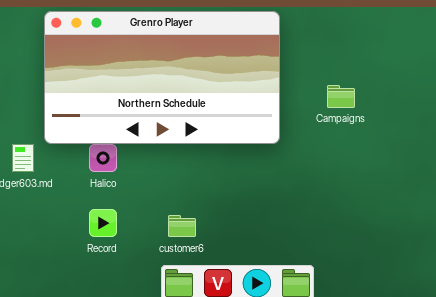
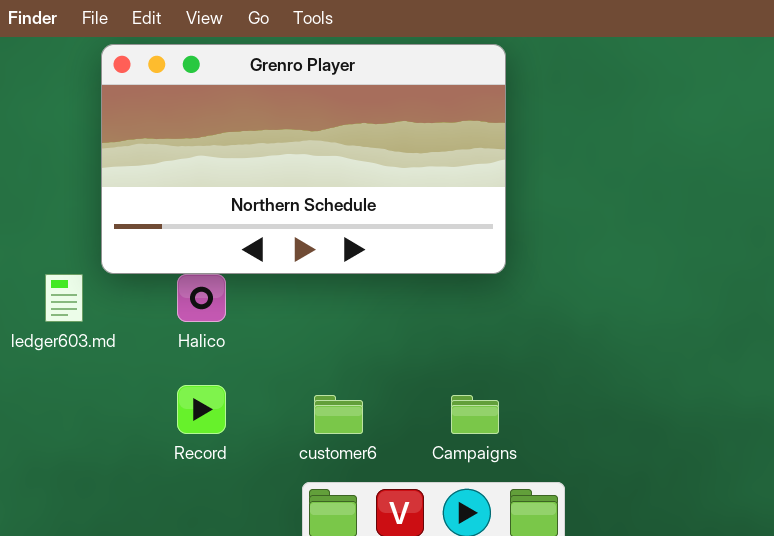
Campaigns: [327,85,355,108] -> [451,395,499,434], moved

